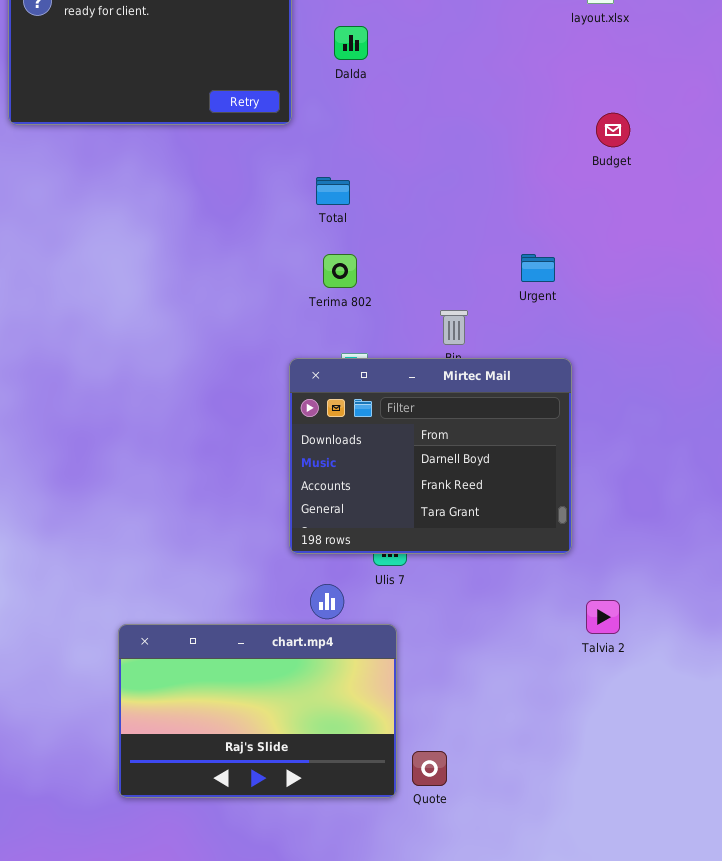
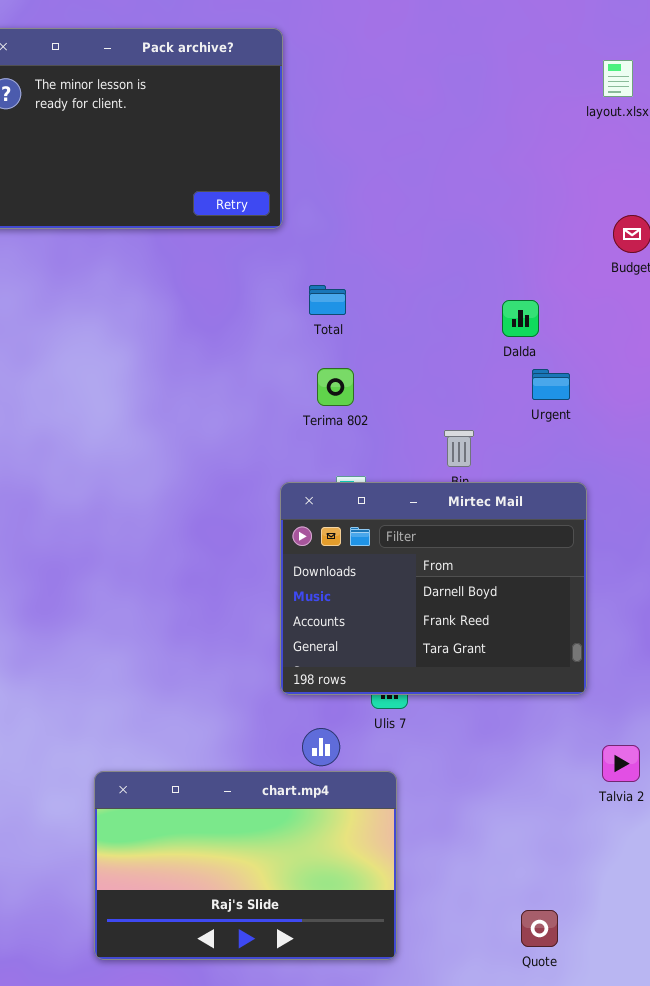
Dalda: [334,26,368,60] -> [502,300,539,337], moved
Quote: [412,751,447,786] -> [521,910,558,947], moved

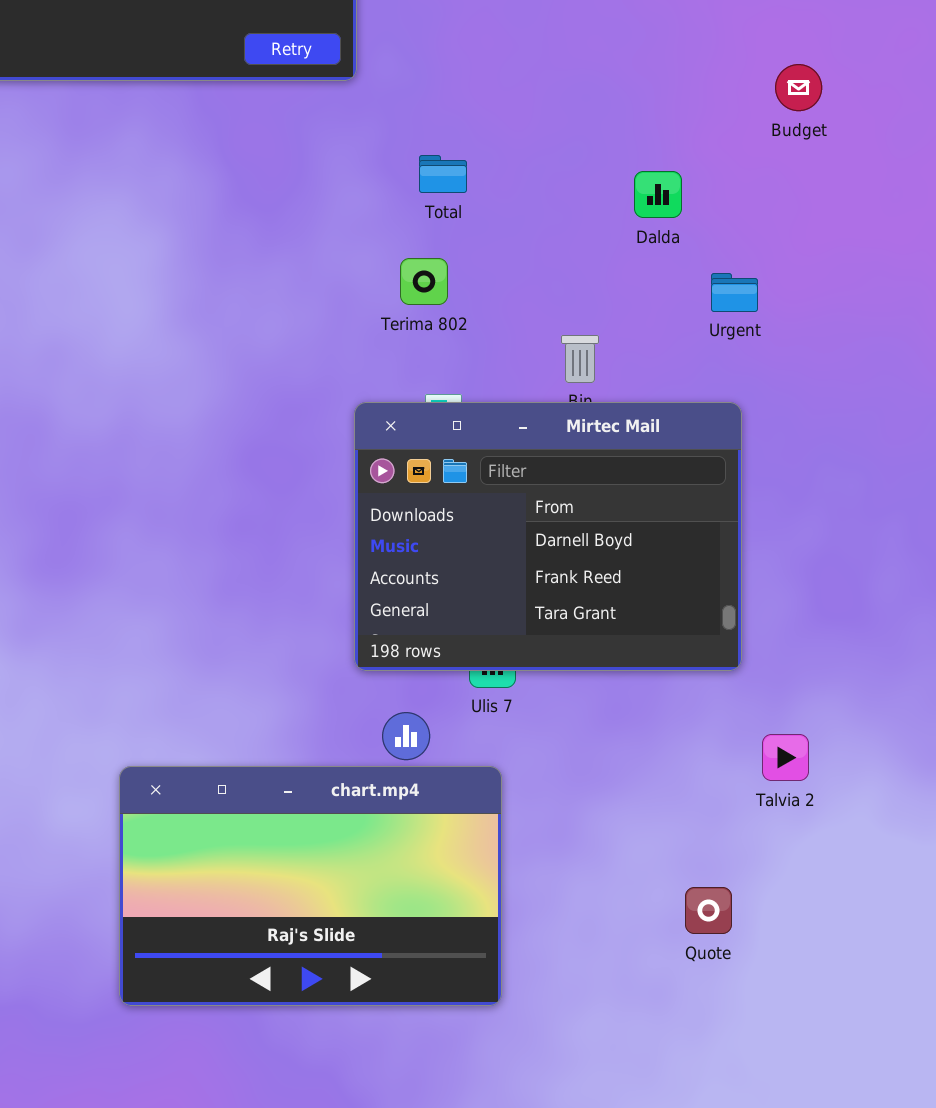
Total: [309,285,346,315] -> [419,155,467,193], moved
Urgent: [532,369,570,400] -> [711,273,758,312], moved
Quote: [521,910,558,947] -> [685,887,732,934], moved

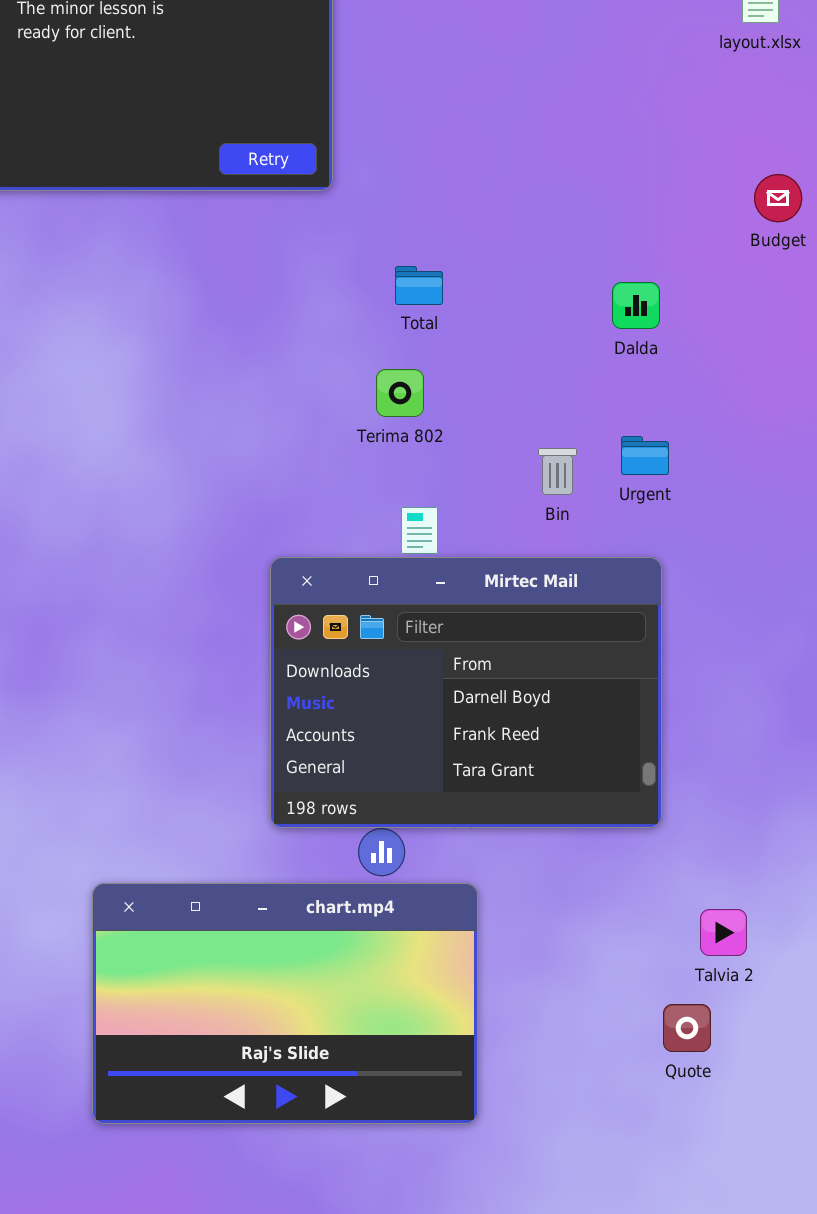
Urgent: [711,273,758,312] -> [621,436,669,475], moved
Mirtec Mail: [354,402,742,671] -> [270,557,662,828], moved
Talvia 2: [762,734,809,781] -> [700,909,747,956], moved

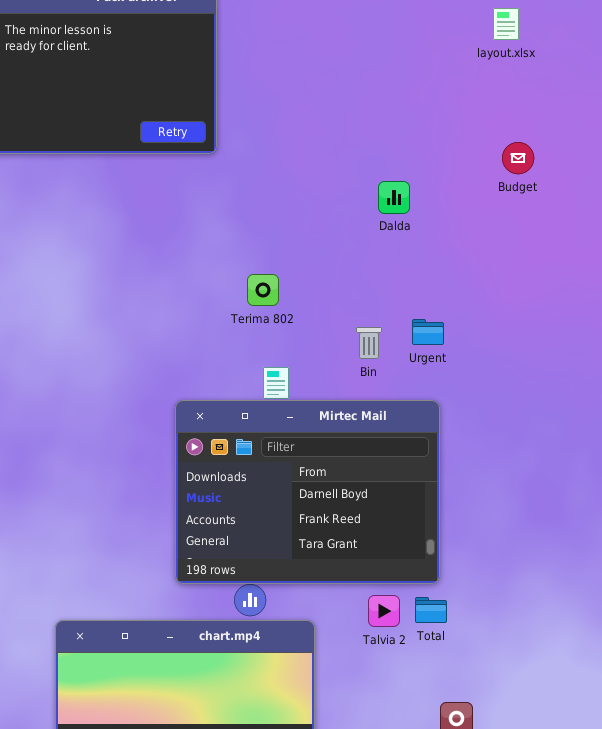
Total: [395,266,443,305] -> [415,597,447,623], moved
Dalda: [612,282,660,329] -> [378,181,410,214], moved
Talvia 2: [700,909,747,956] -> [368,595,400,627], moved

